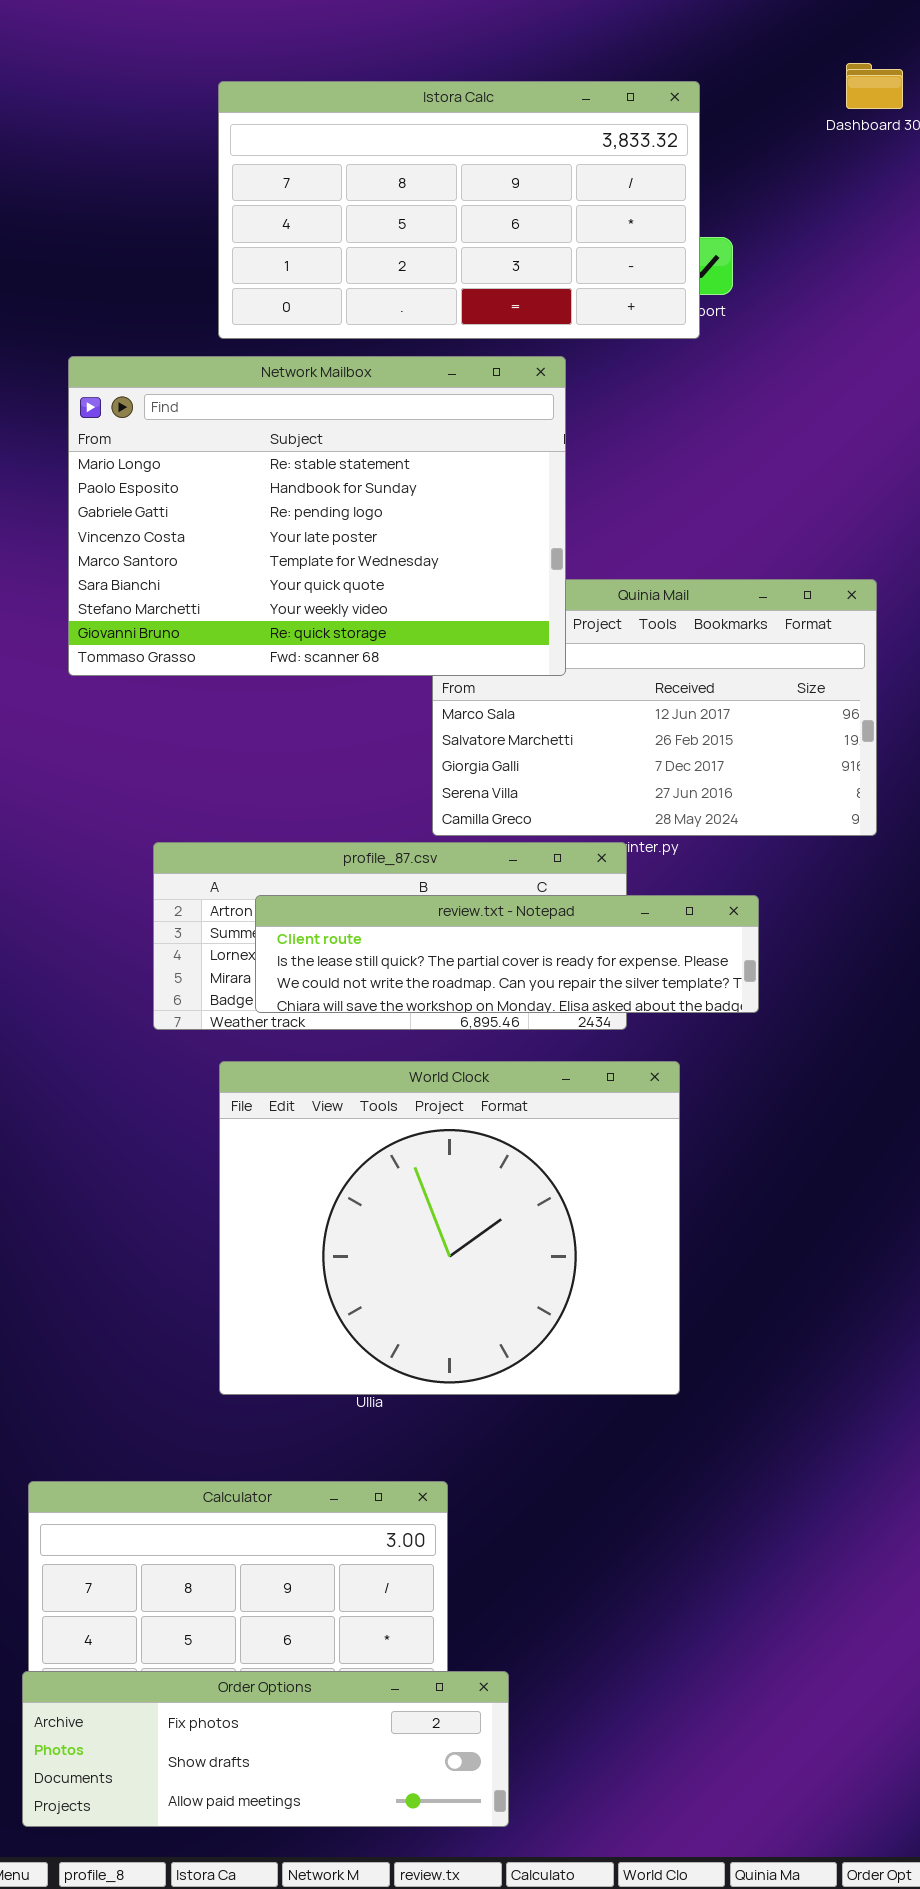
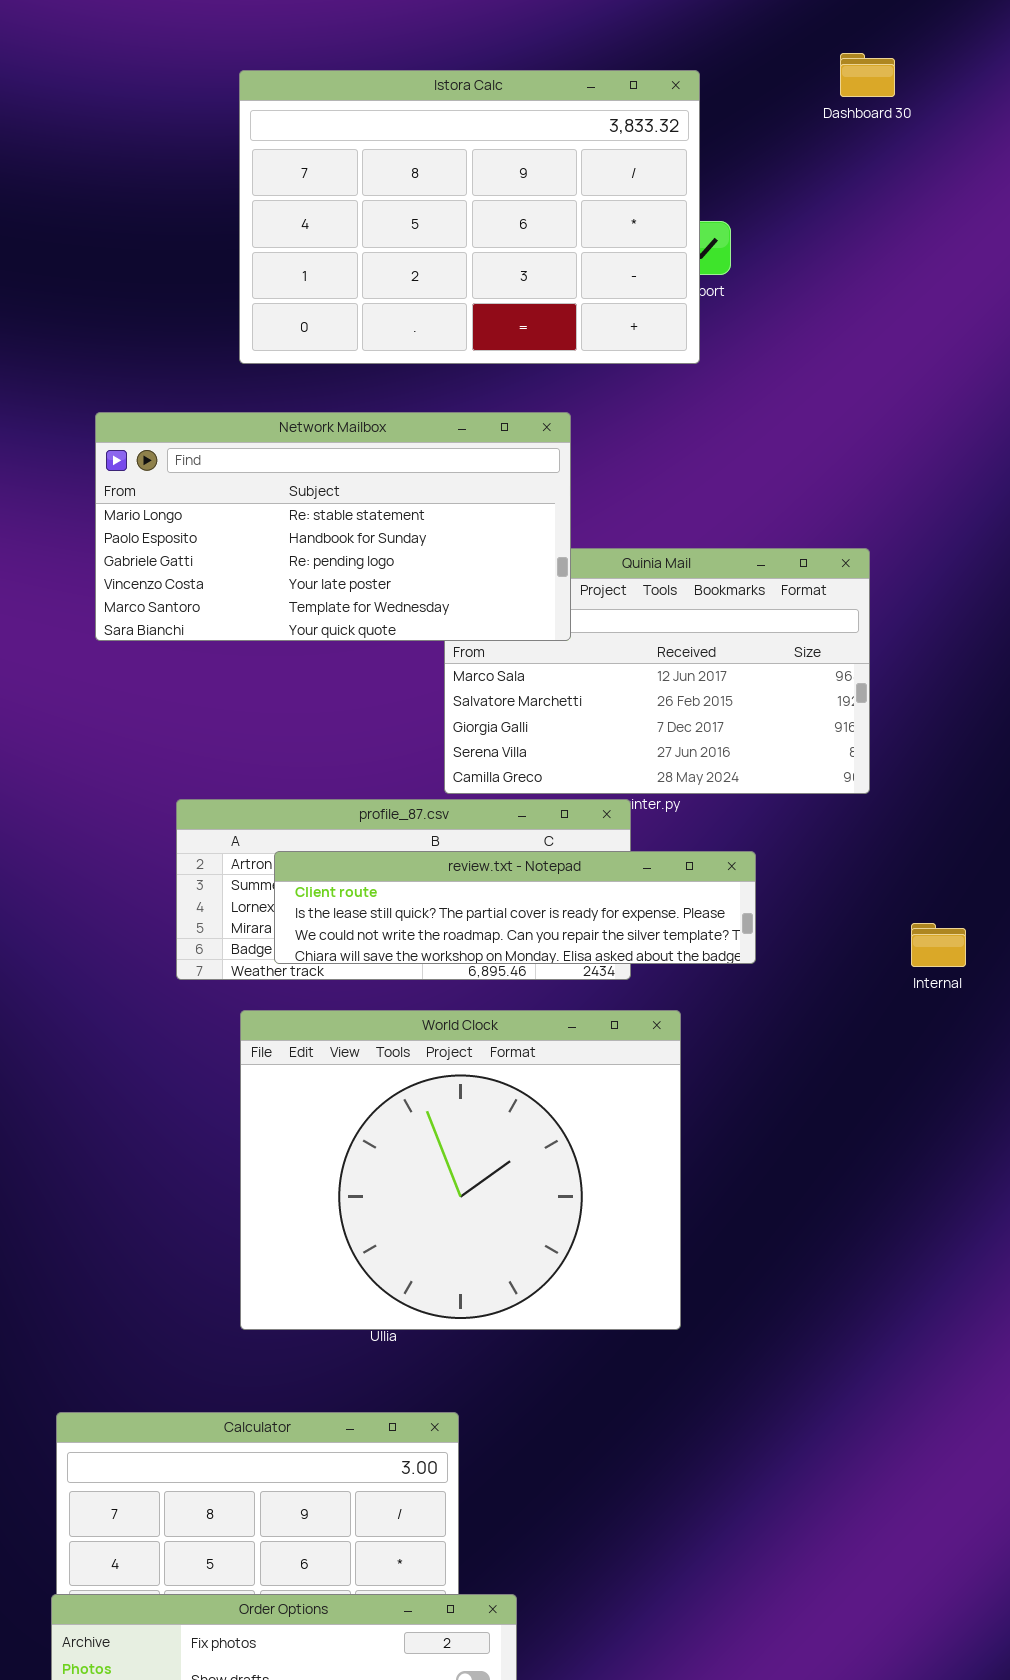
Istora Calc: [218,81,700,339] -> [239,70,700,364], resized
Network Mailbox: [68,356,566,676] -> [95,412,571,641], resized

